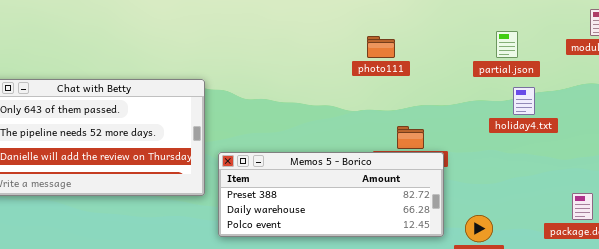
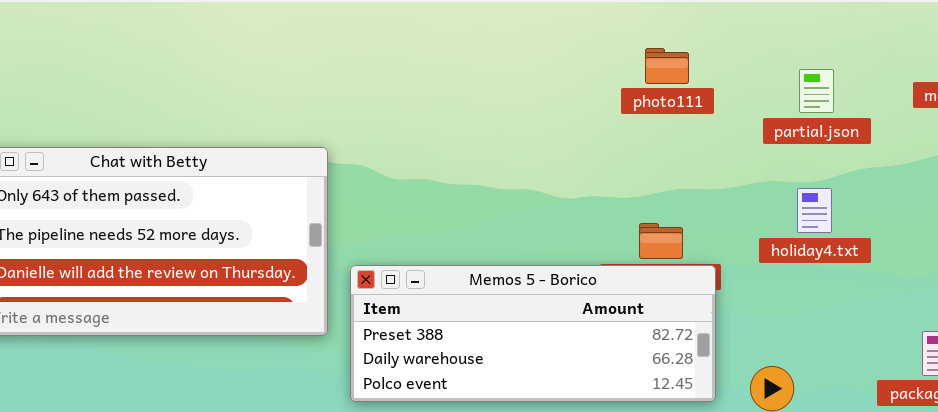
photo111: [367,36,395,58] -> [645,48,689,84], moved
holiday4.txt: [513,87,535,115] -> [797,188,832,233], moved

